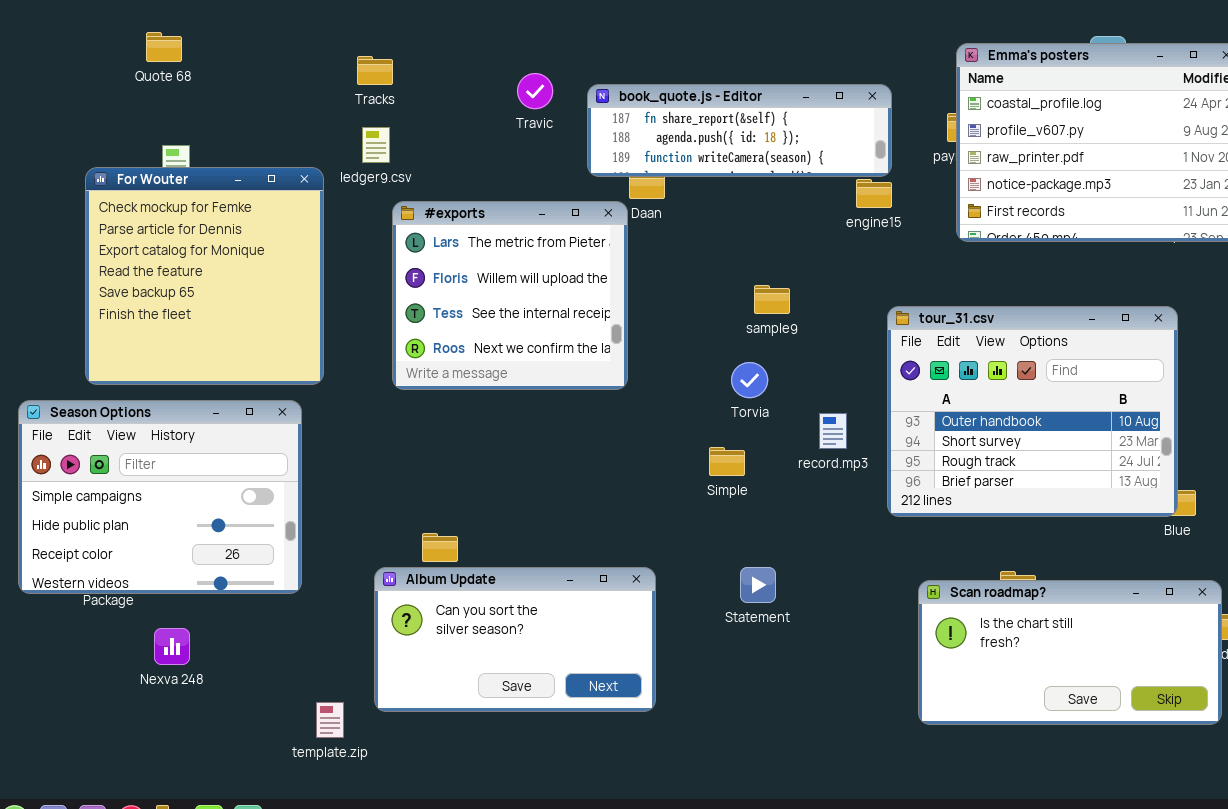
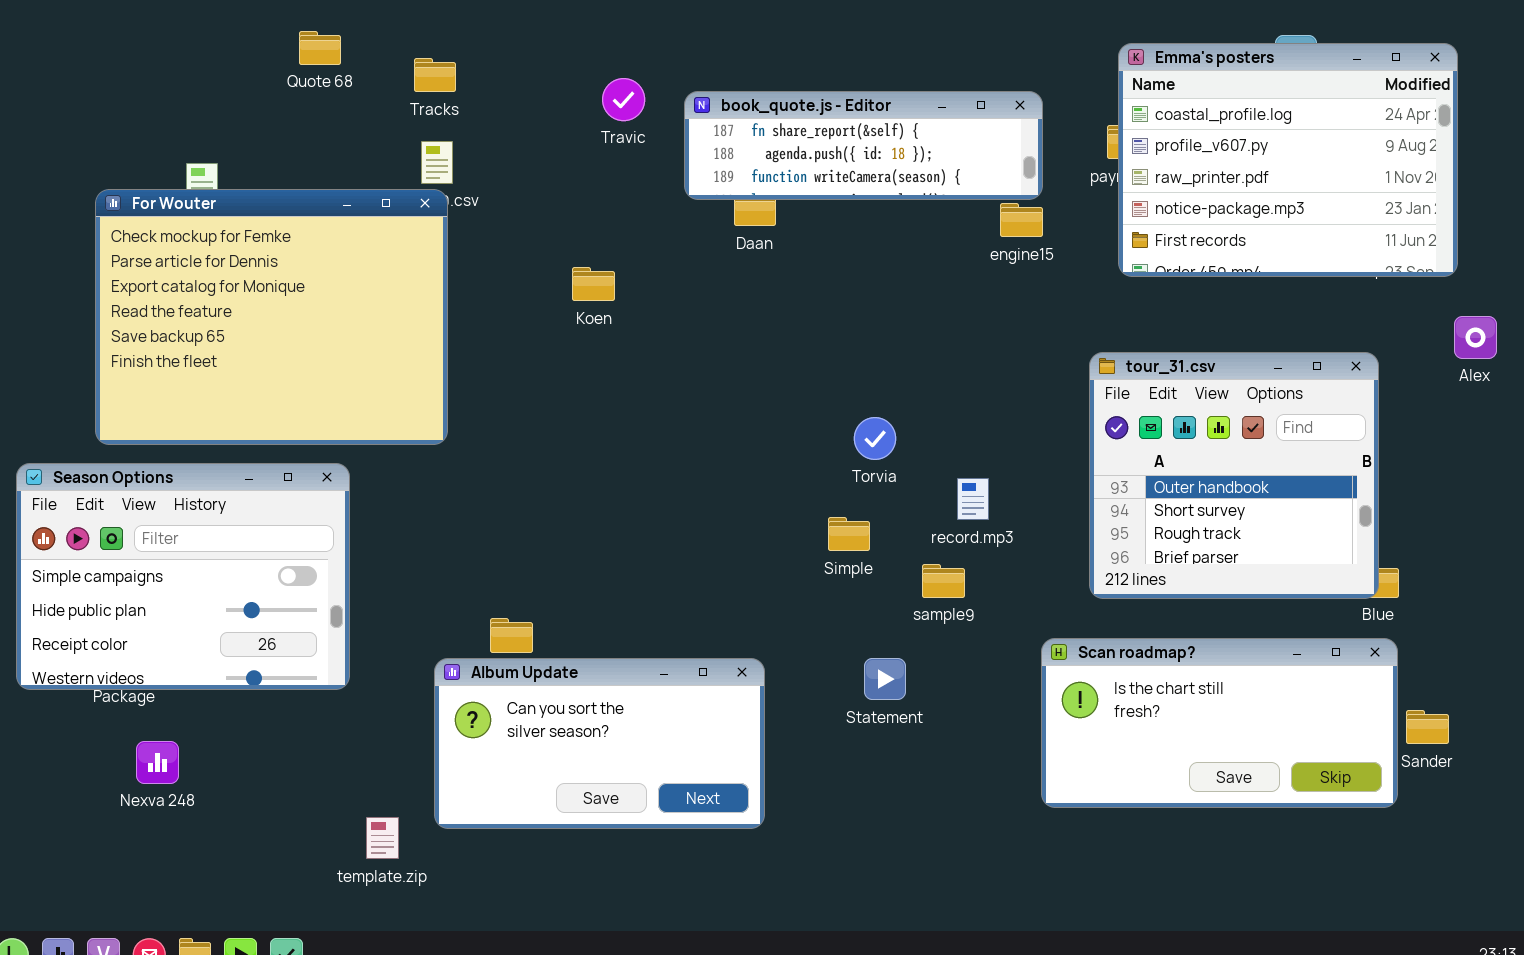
Quote 68: [146,32,182,62] -> [299,31,341,65], moved
For Wouter: [85,167,324,385] -> [95,189,448,445], resized
#exports: [392,201,628,390] -> none, closed
sample9: [754,285,790,314] -> [922,564,965,598], moved
tour_31.csv: [887,306,1178,517] -> [1089,352,1379,599], resized
Scan roadmap?: [918,580,1222,725] -> [1041,638,1398,808], moved
Nexva 248: [154,628,190,665] -> [136,741,179,784], moved

